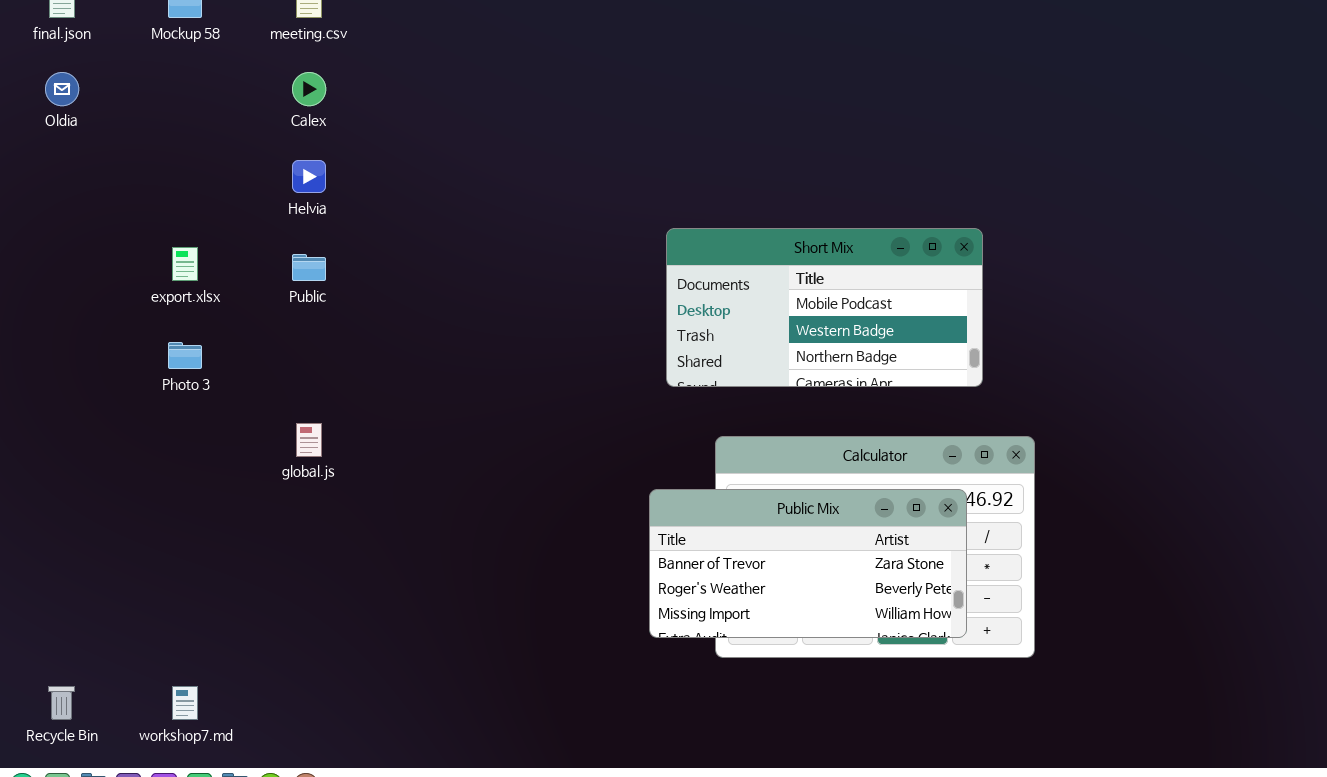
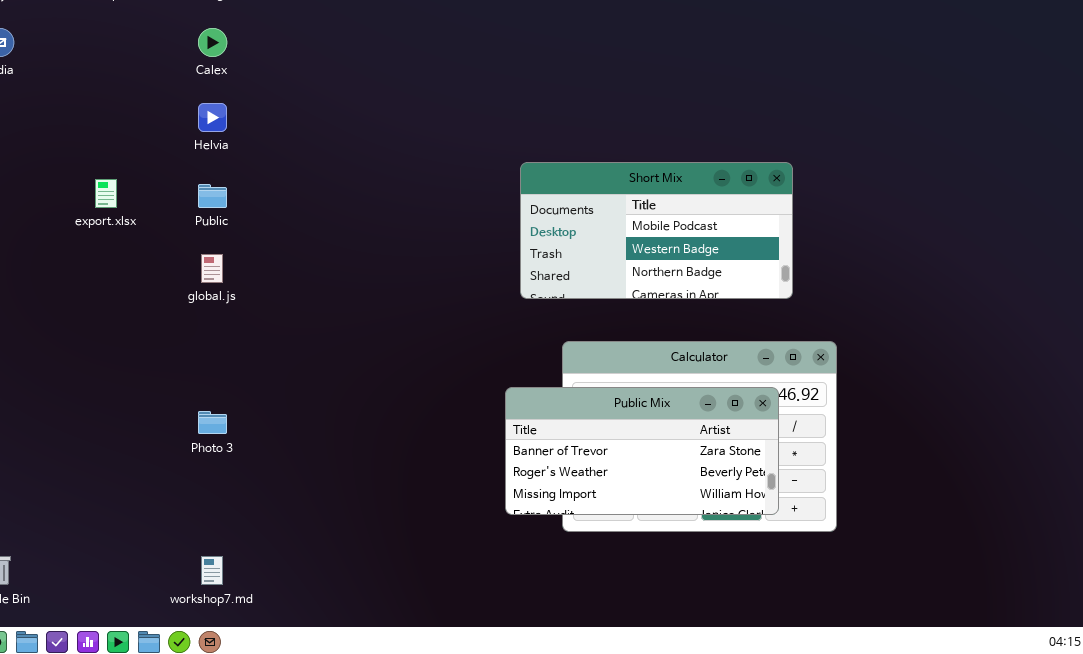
Photo 3: [168,342,202,369] -> [198,411,227,434], moved
global.js: [296,423,322,457] -> [201,254,223,283], moved
workshop7.md: [172,686,198,720] -> [201,556,223,585], moved

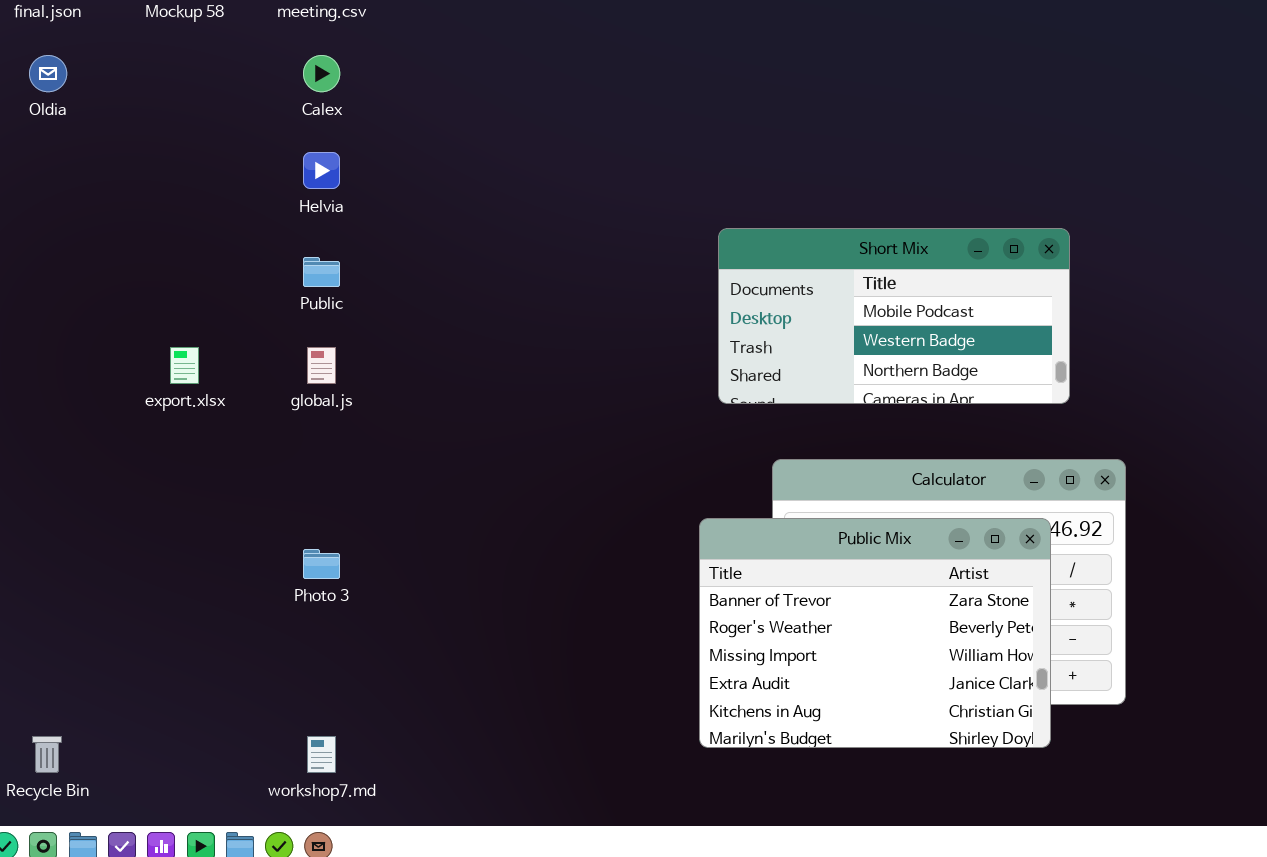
export.xlsx: [95,179,117,208] -> [170,347,199,384], moved
Public Mix: [505,387,779,515] -> [699,518,1051,748], resized

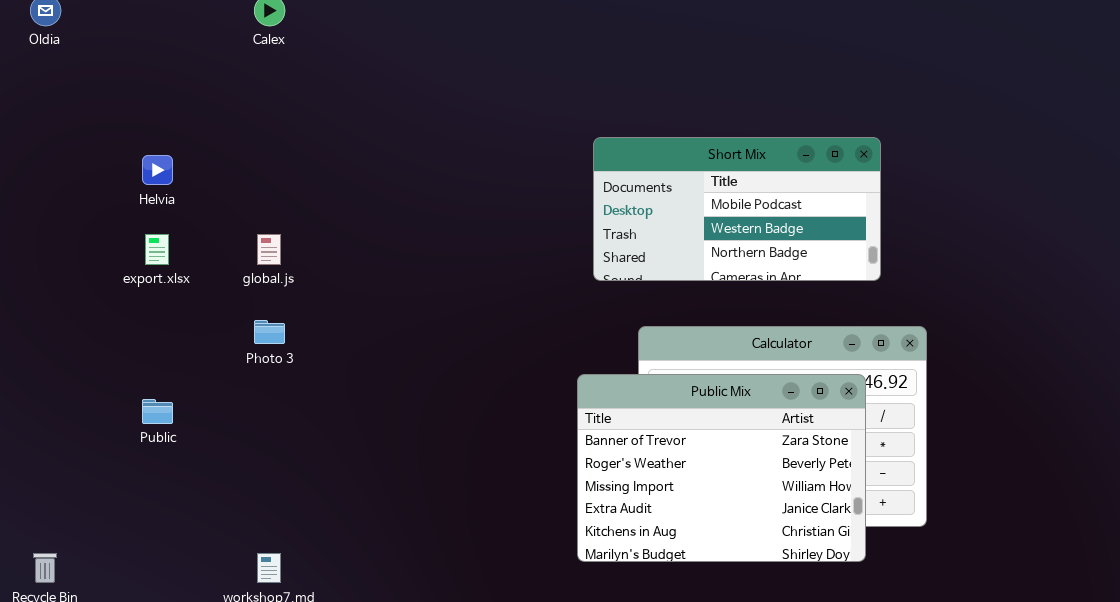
Helvia: [303,152,340,189] -> [142,155,173,185], moved
Public: [303,257,340,287] -> [142,399,173,424], moved
Photo 3: [303,549,340,579] -> [254,320,285,344], moved

